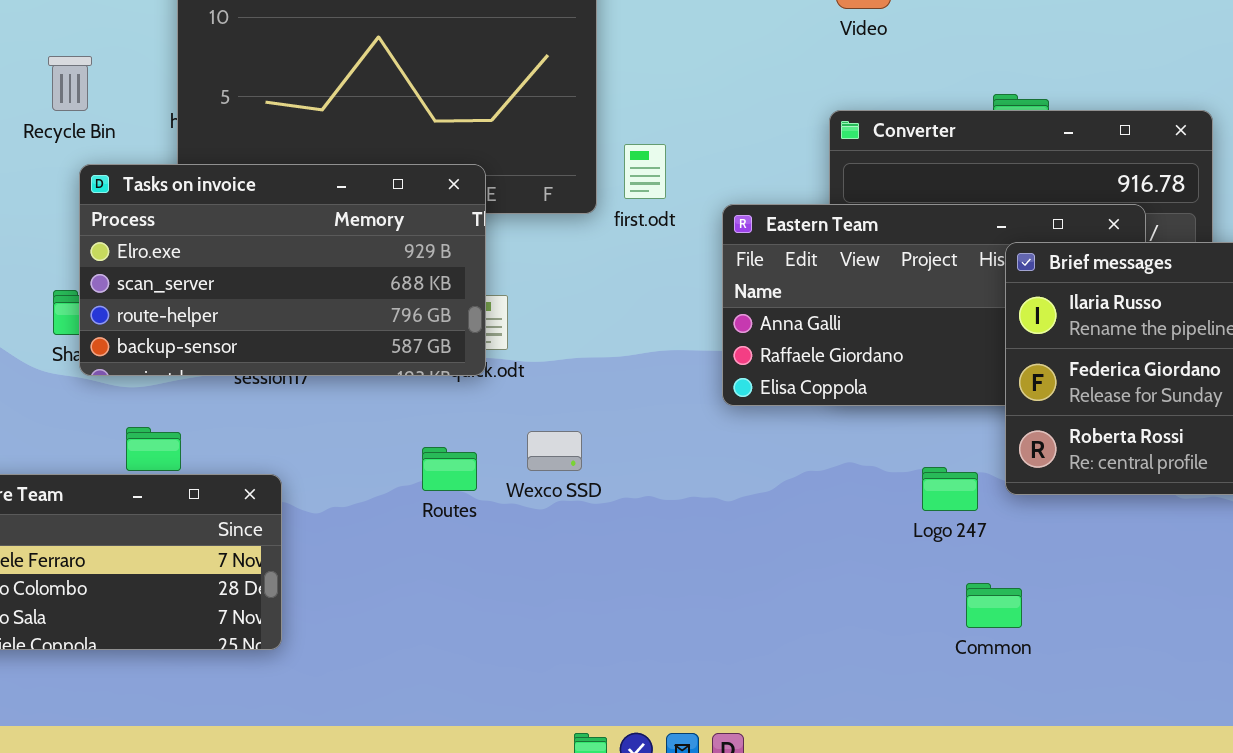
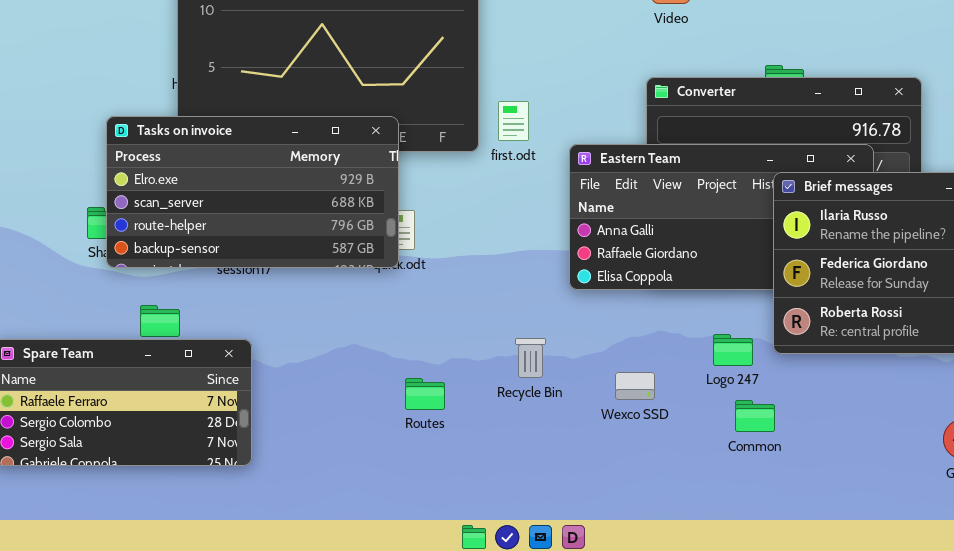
Recycle Bin: [48,56,92,111] -> [515,338,546,378], moved
Wexco SSD: [527,431,582,471] -> [615,372,655,400], moved
Routes: [422,447,477,491] -> [405,378,445,410], moved
Common: [966,583,1022,628] -> [735,400,775,432], moved

